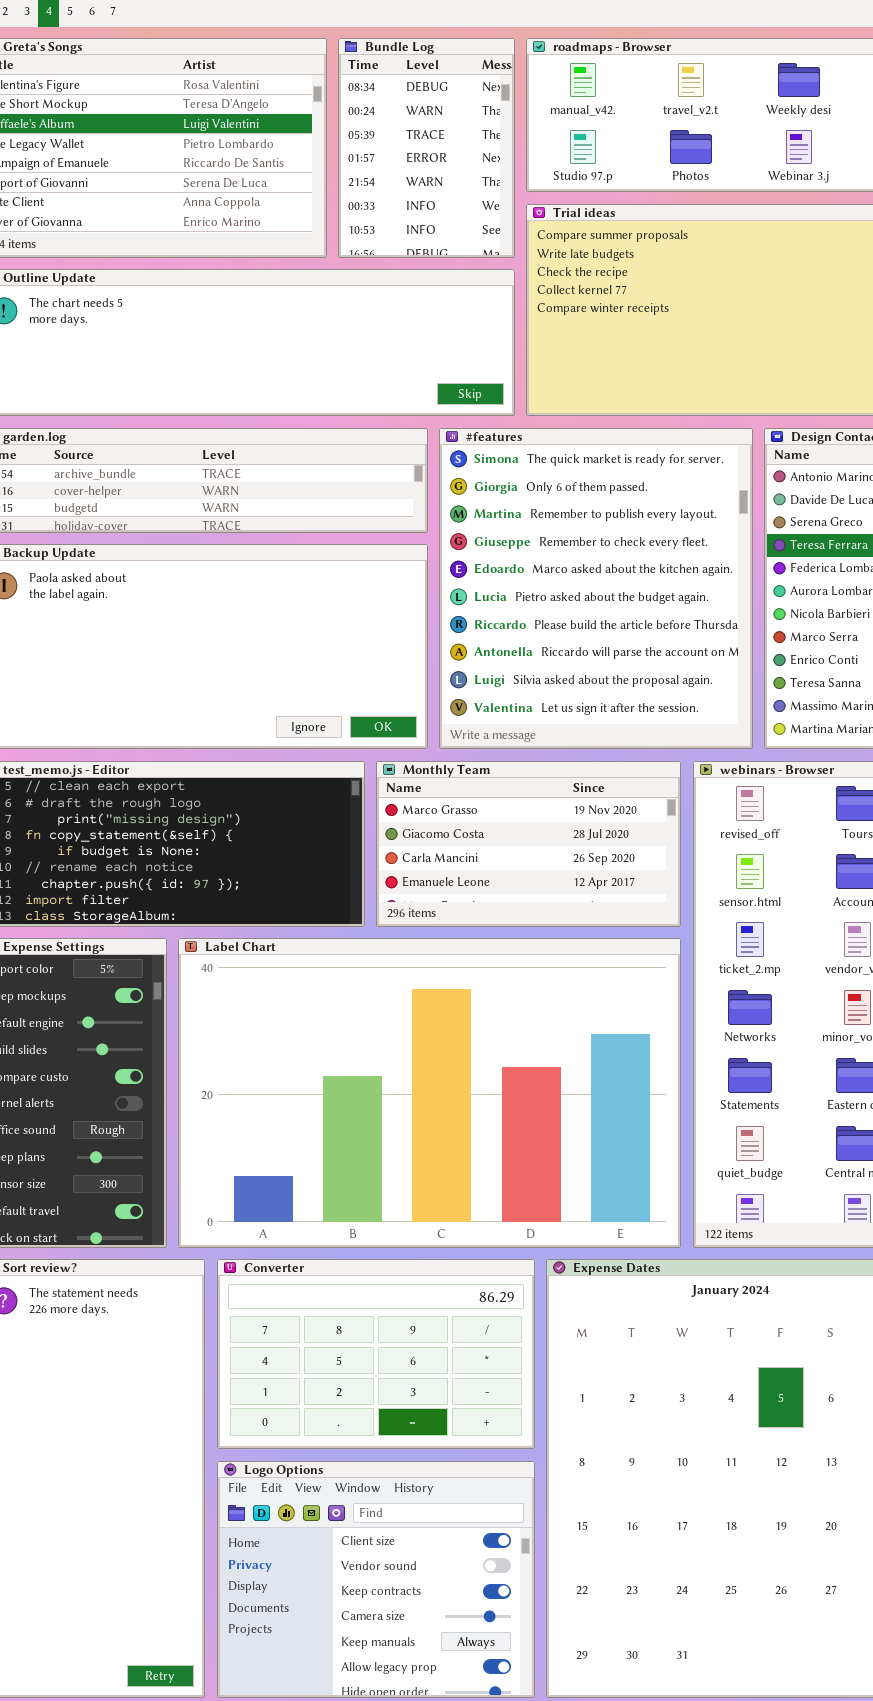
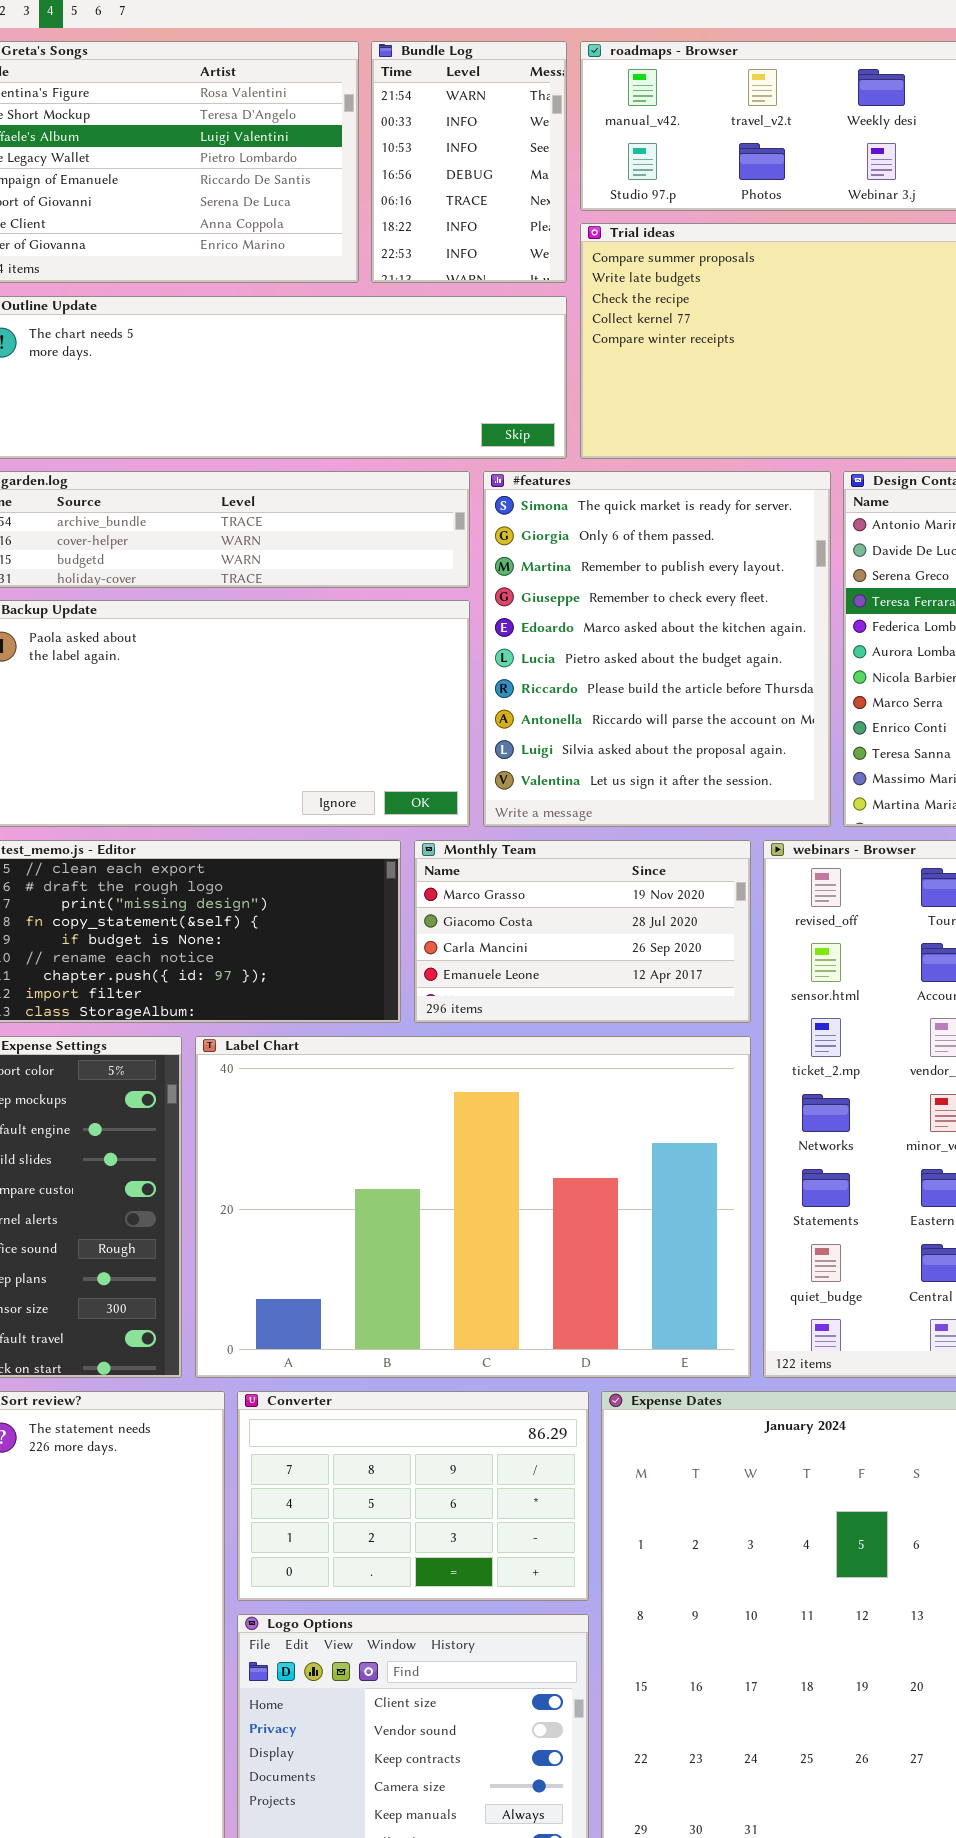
Bundle Log: [338,38,515,258] -> [371,41,567,283], scrolled down 4 rows

